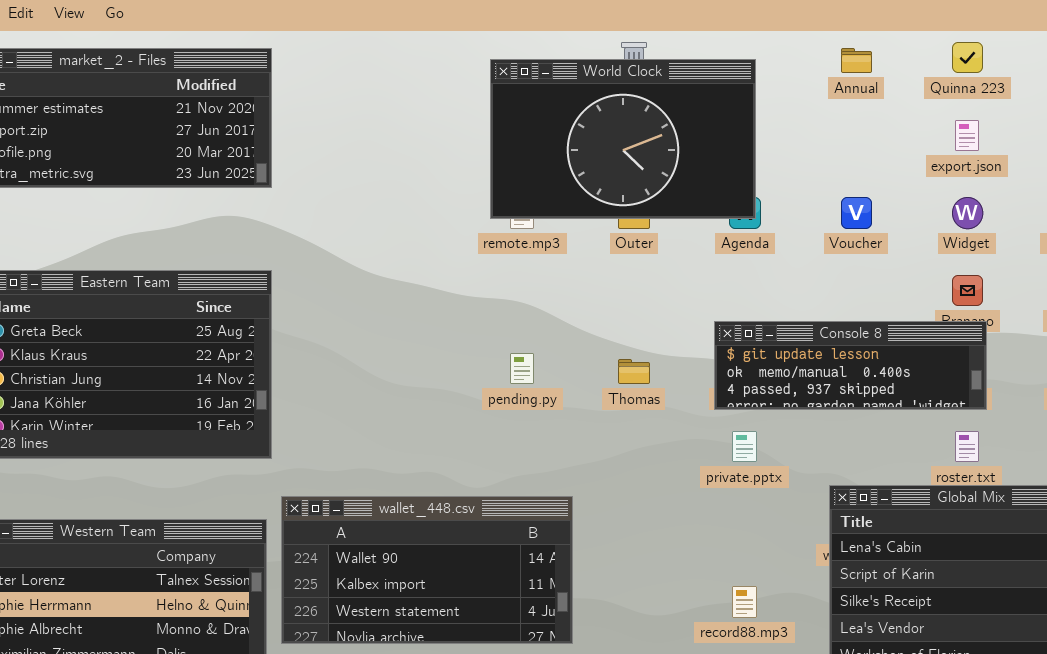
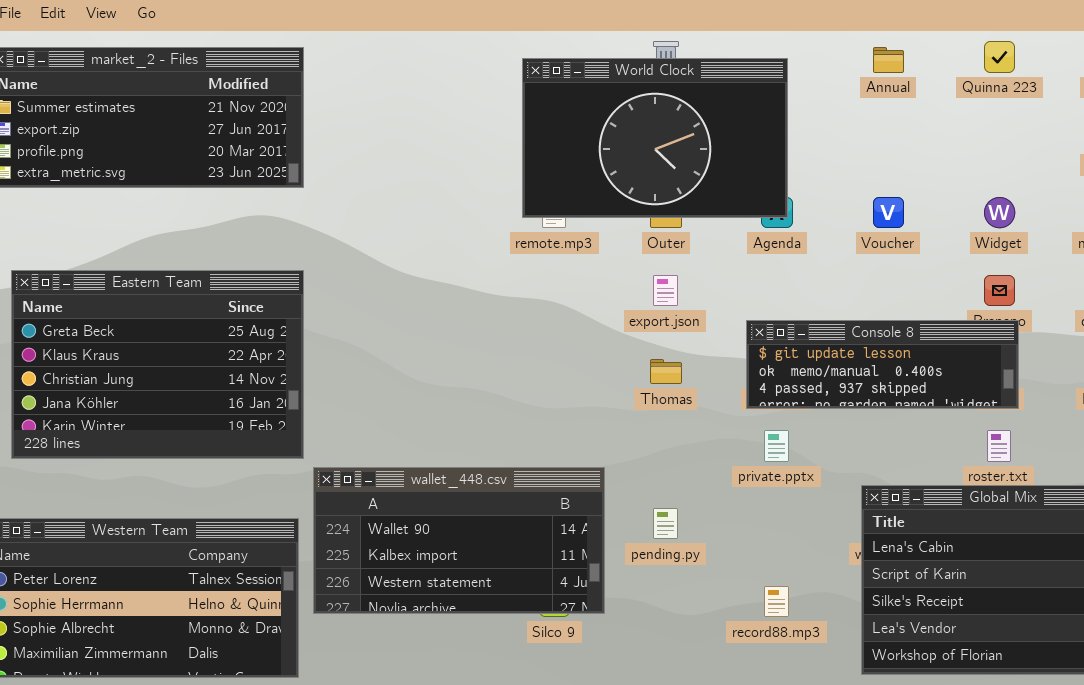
export.json: [955,120,979,151] -> [653,275,678,306], moved
pending.py: [510,353,534,384] -> [653,508,678,539], moved
wallet_448.csv: [281,496,573,644] -> [313,467,605,614], moved

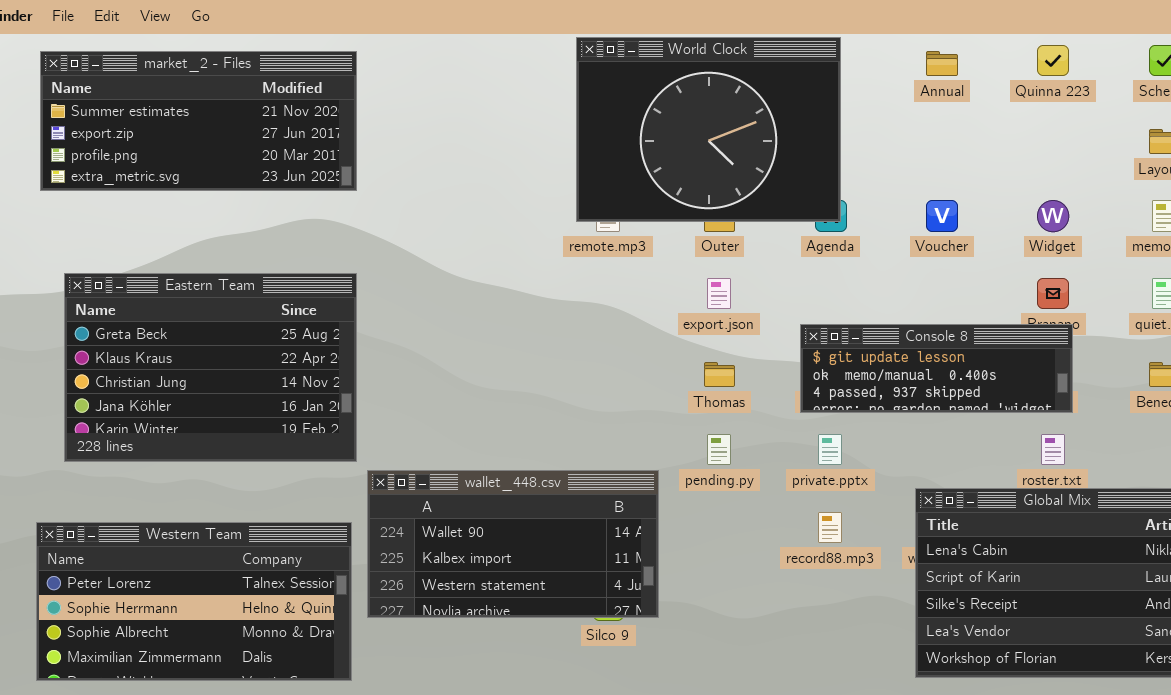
World Clock: [522,58,788,218] -> [576,37,841,222], resized
pending.py: [653,508,678,539] -> [707,434,731,465], moved
record88.mp3: [764,586,789,617] -> [818,512,842,543], moved

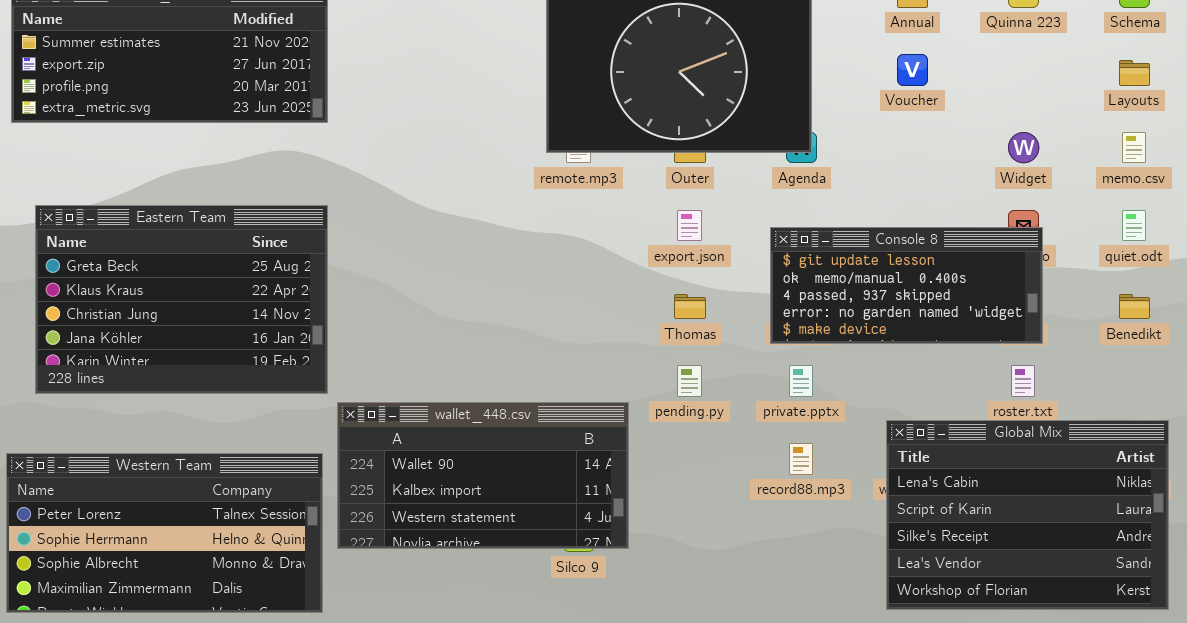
Voucher: [926,200,958,232] -> [897,54,928,86], moved
Console 8: [800,324,1073,413] -> [770,227,1043,344], resized

